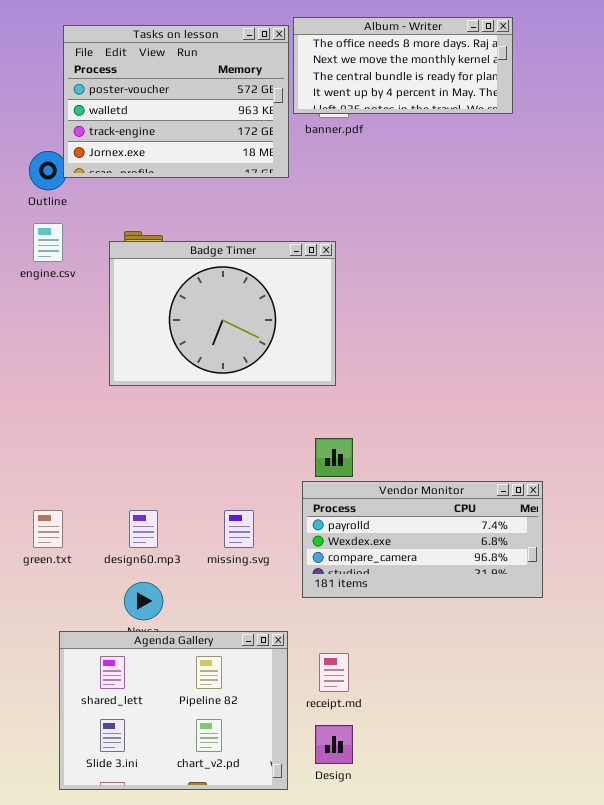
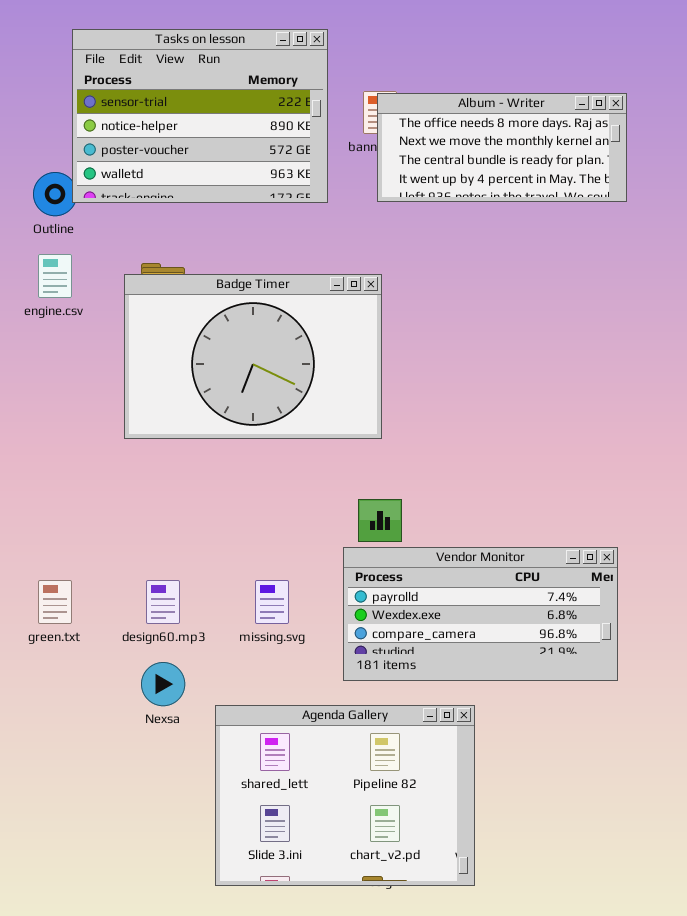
Album - Writer: [293,17,513,114] -> [377,93,627,202], moved
Tasks on lesson: [63,25,289,178] -> [72,29,328,203], scrolled up 2 rows
Agenda Gallery: [59,631,288,790] -> [215,705,475,886], moved

